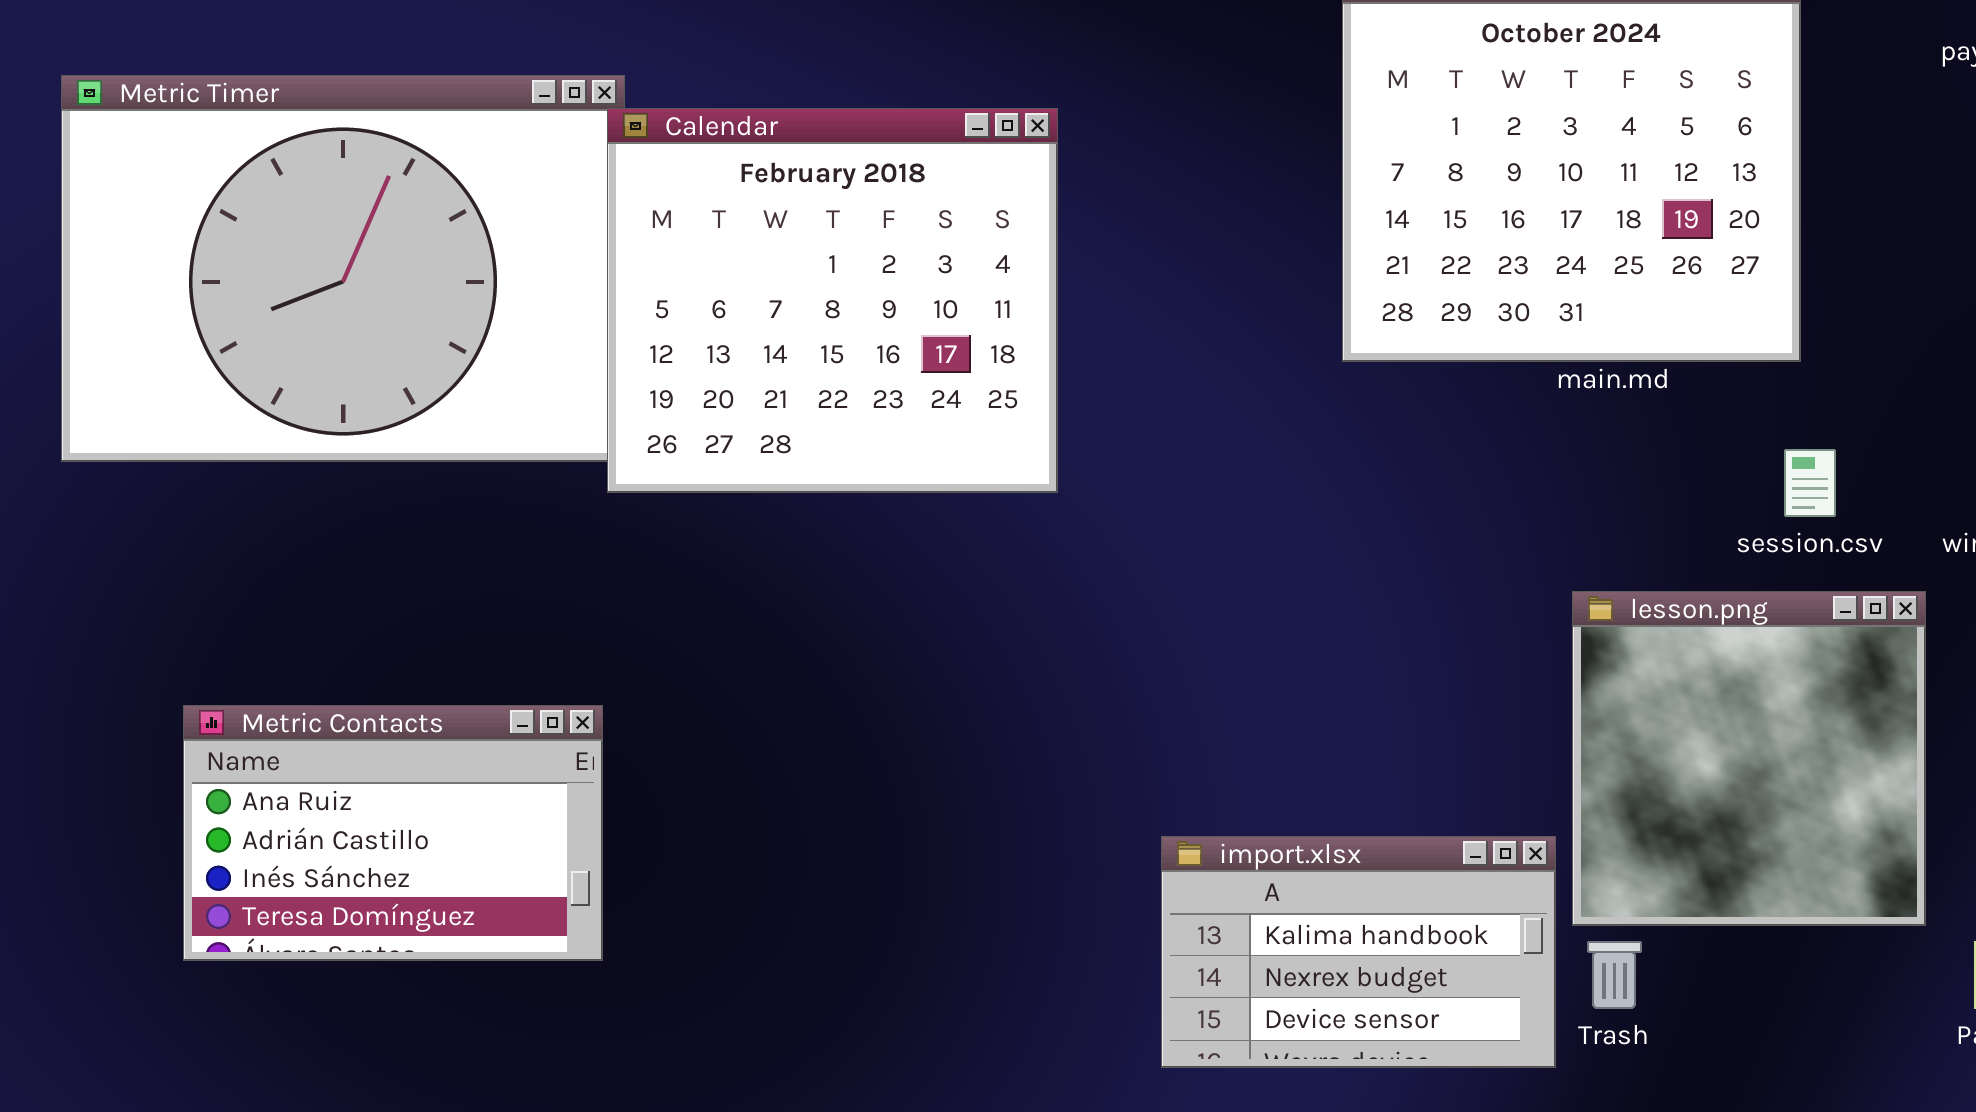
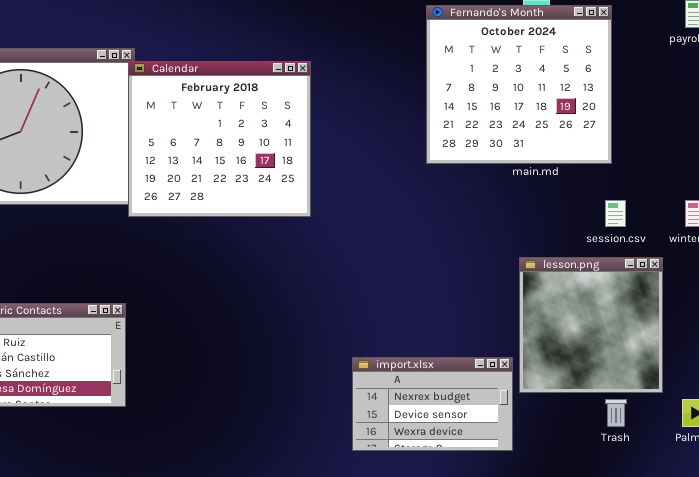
import.xlsx: [1161,836,1556,1068] -> [352,357,513,451], scrolled down 1 row
Trash: [1587,941,1642,1009] -> [605,399,627,427], moved

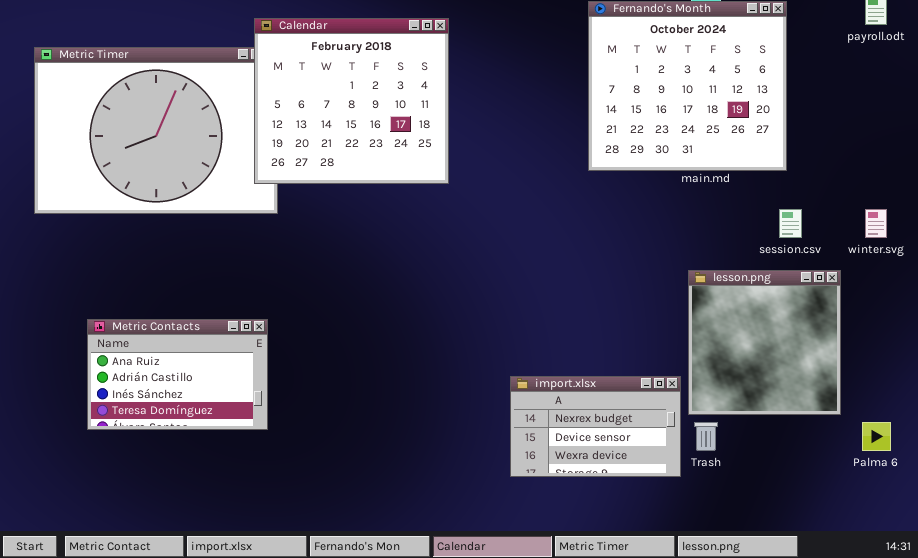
Calendar: [128,61,311,217] -> [254,18,449,184], moved
Trash: [605,399,627,427] -> [694,422,718,451], moved

